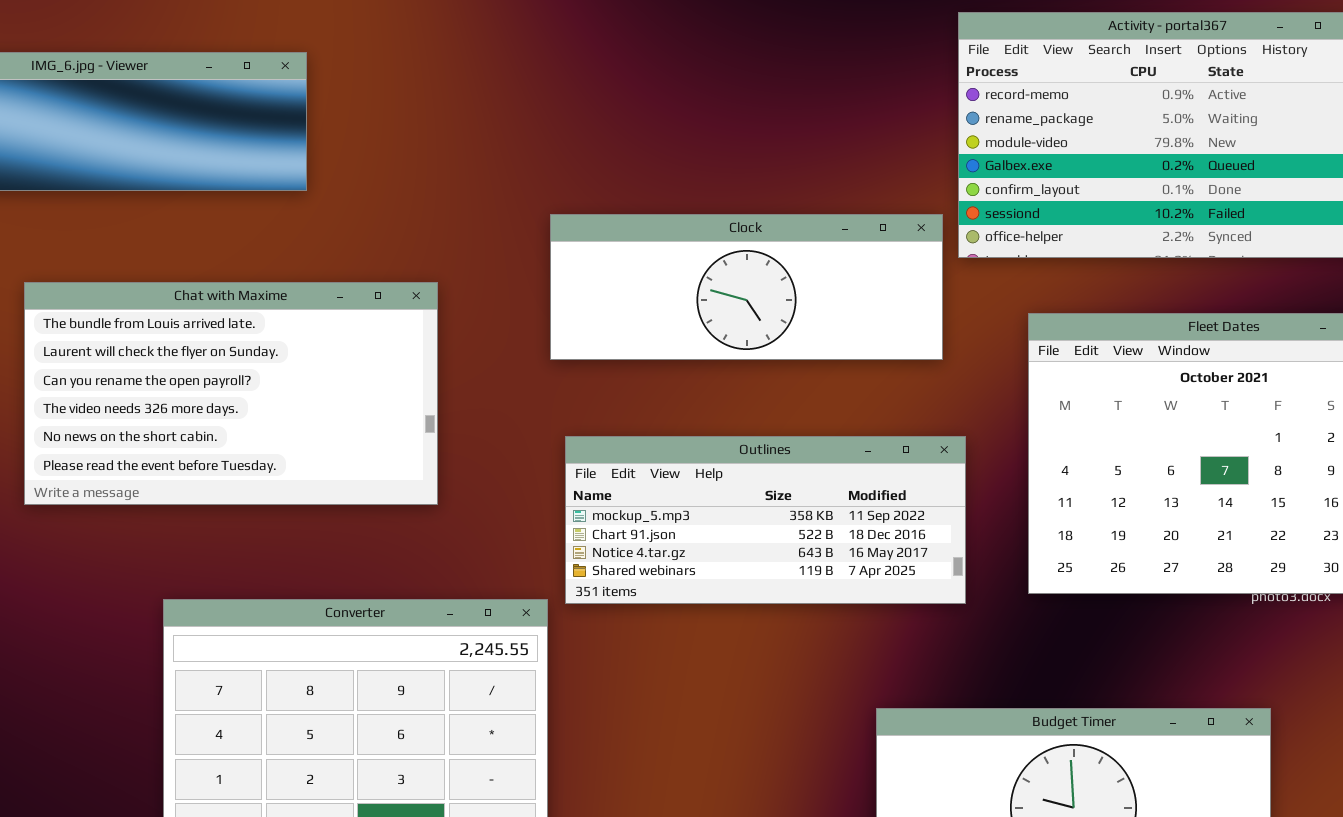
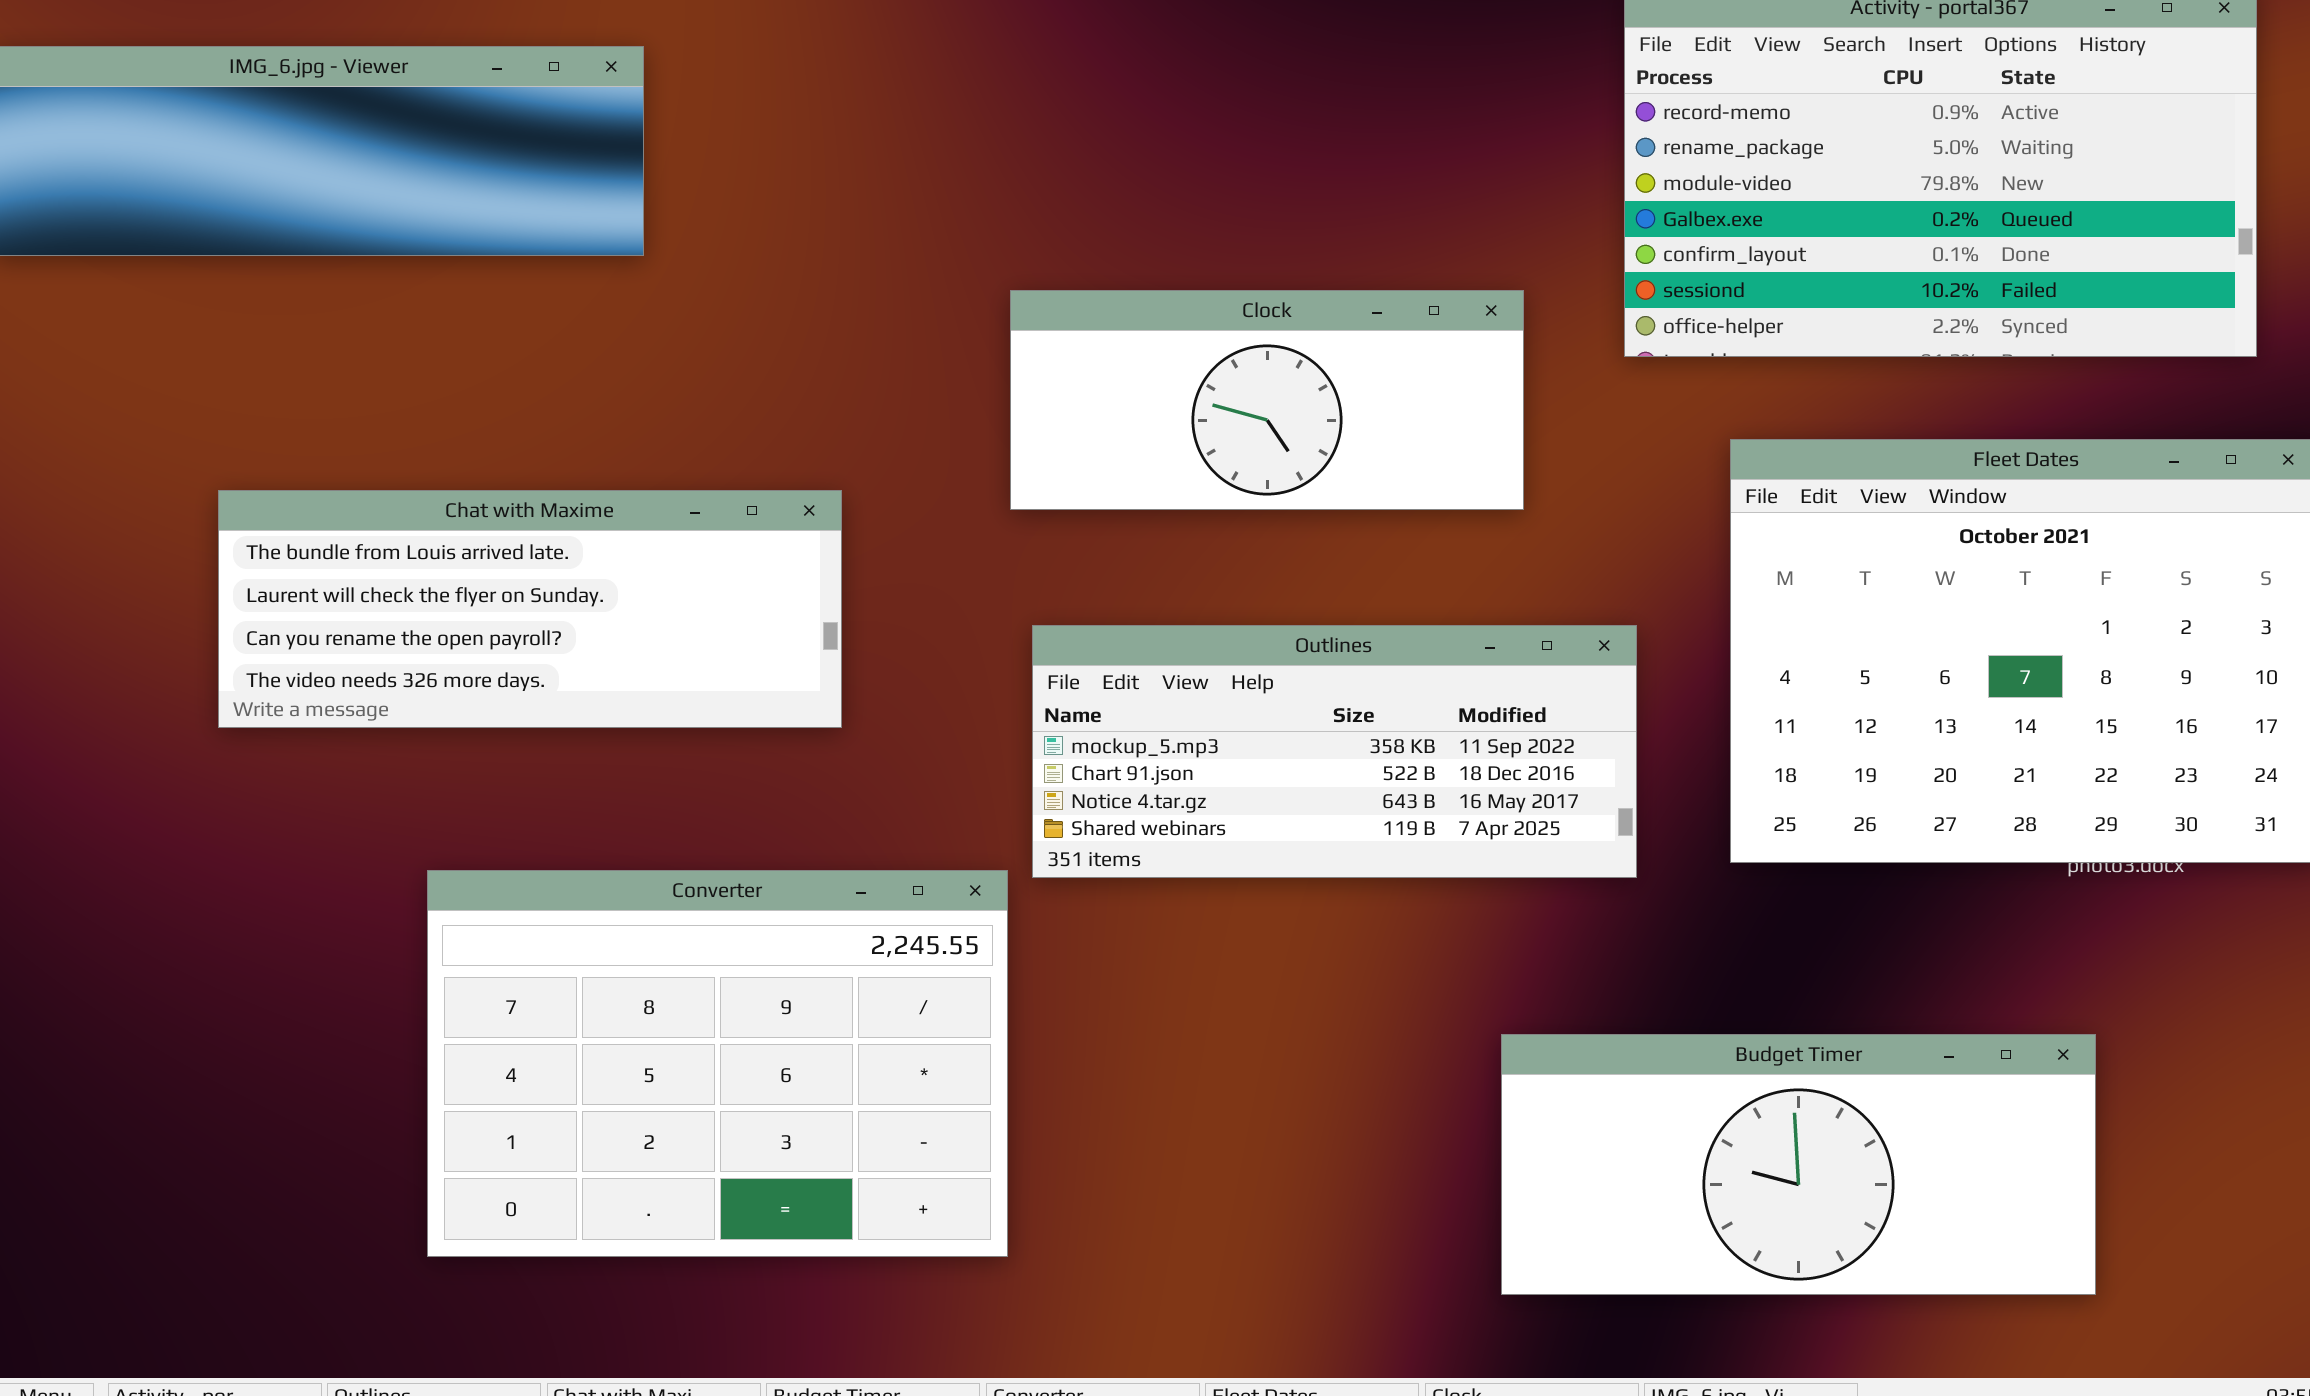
Clock: [550,214,943,360] -> [1010,290,1524,510], resized
Chat with Maxime: [24,282,438,505] -> [218,490,842,728], resized

